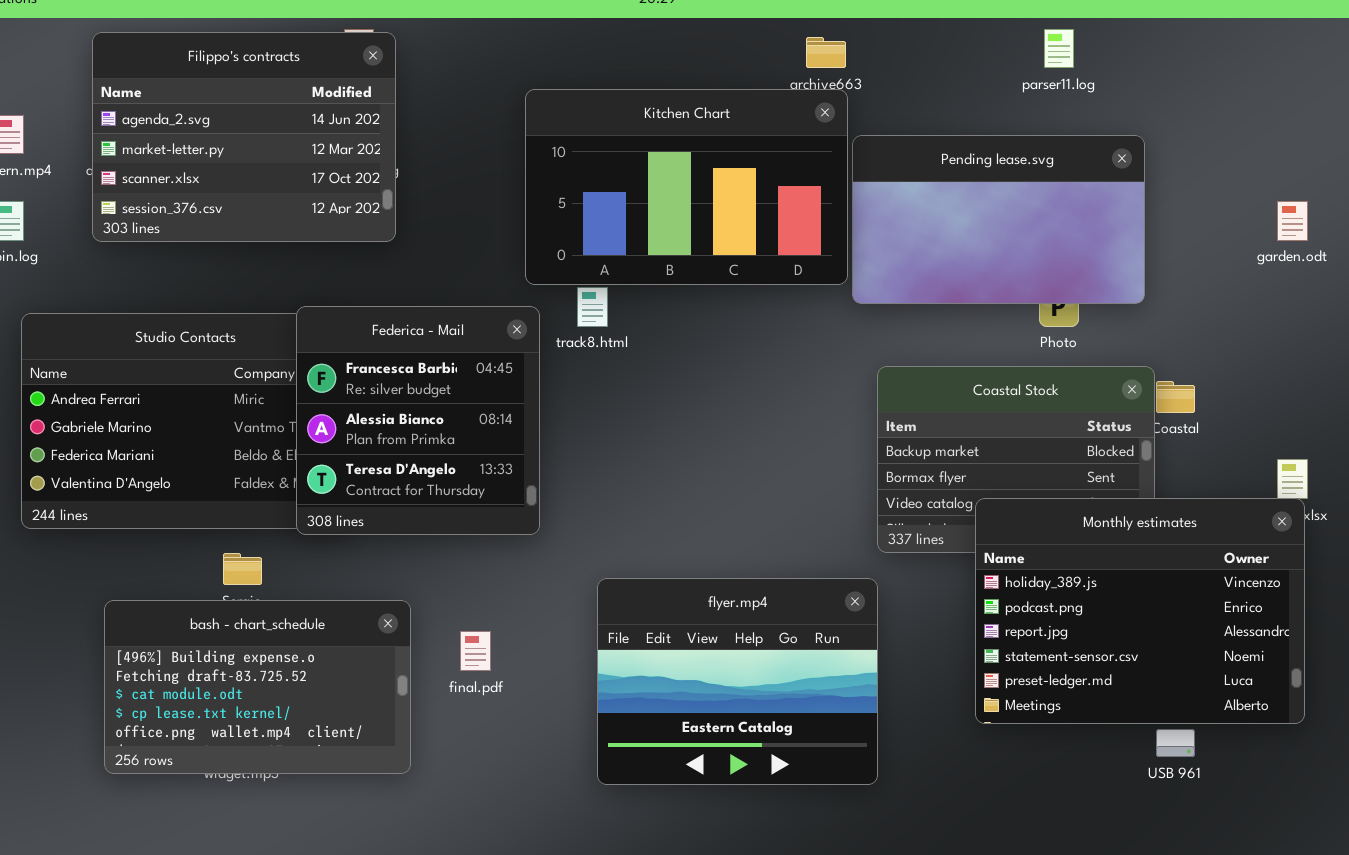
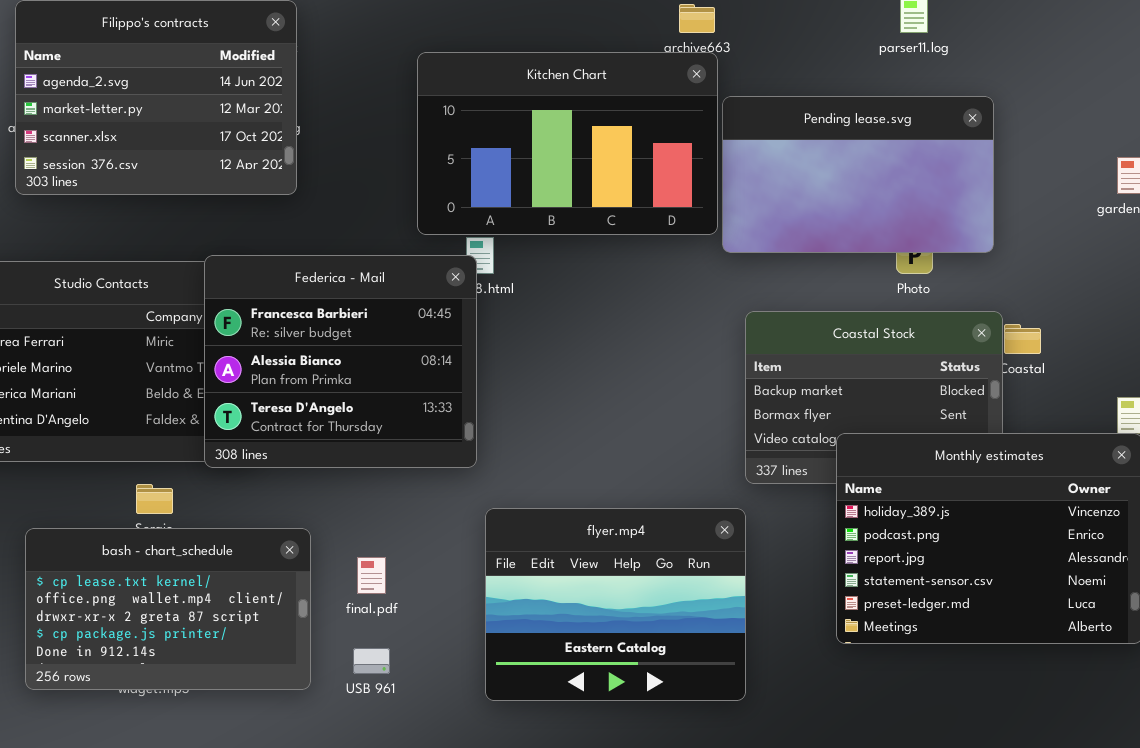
Federica - Mail: [296,306,540,535] -> [204,255,477,468], resized
bash - chart_schedule: [104,600,411,774] -> [25,528,311,690], scrolled down 3 rows
USB 961: [1156,729,1195,757] -> [353,648,390,674], moved

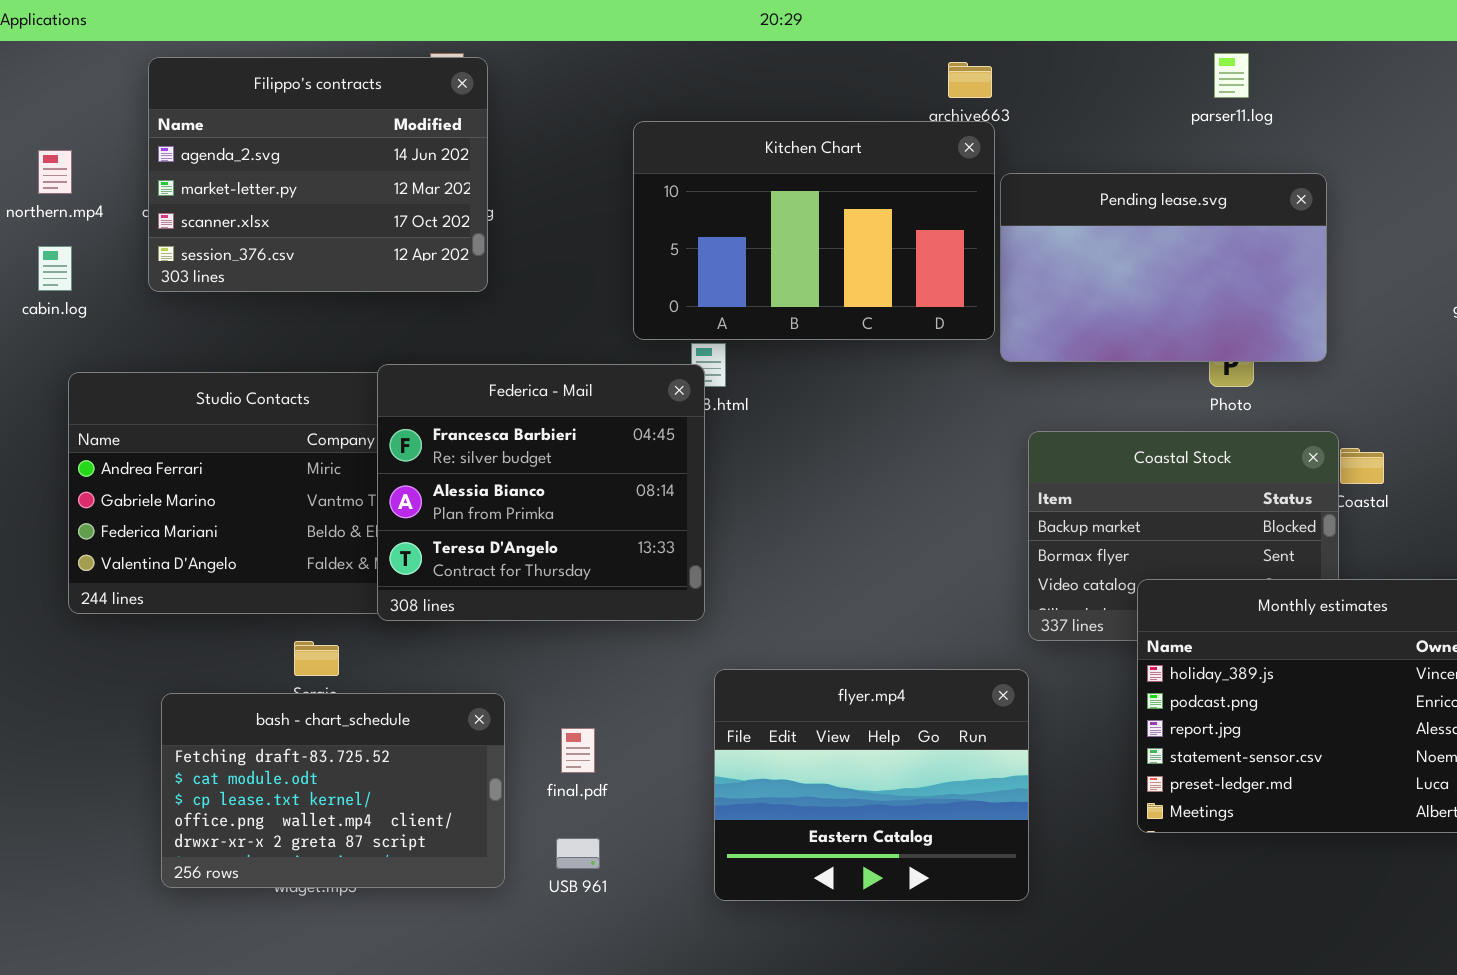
bash - chart_schedule: [25,528,311,690] -> [161,693,505,888], scrolled up 2 rows

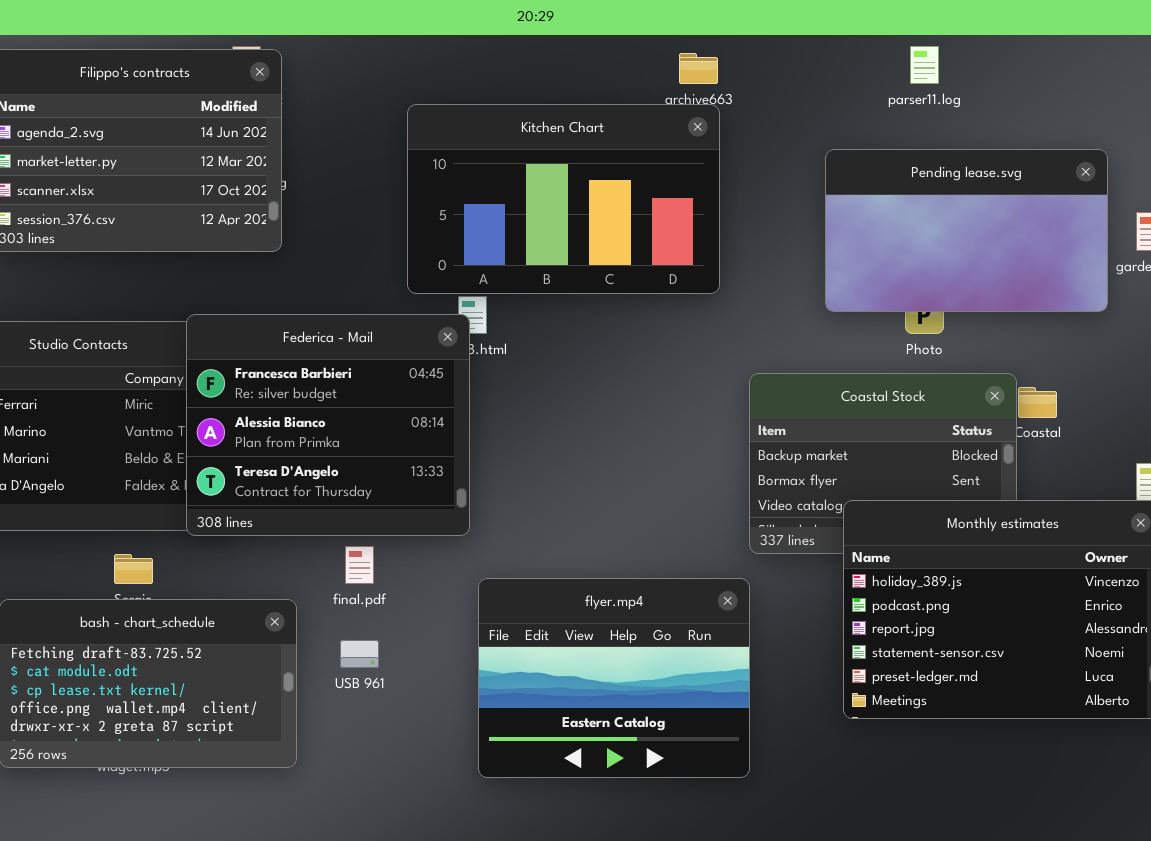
Pending lease.svg: [1000,173,1327,362] -> [825,149,1108,312], moved
final.pdf: [561,728,595,773] -> [345,546,374,584], moved
USB 961: [556,838,600,869] -> [340,640,379,668], moved

